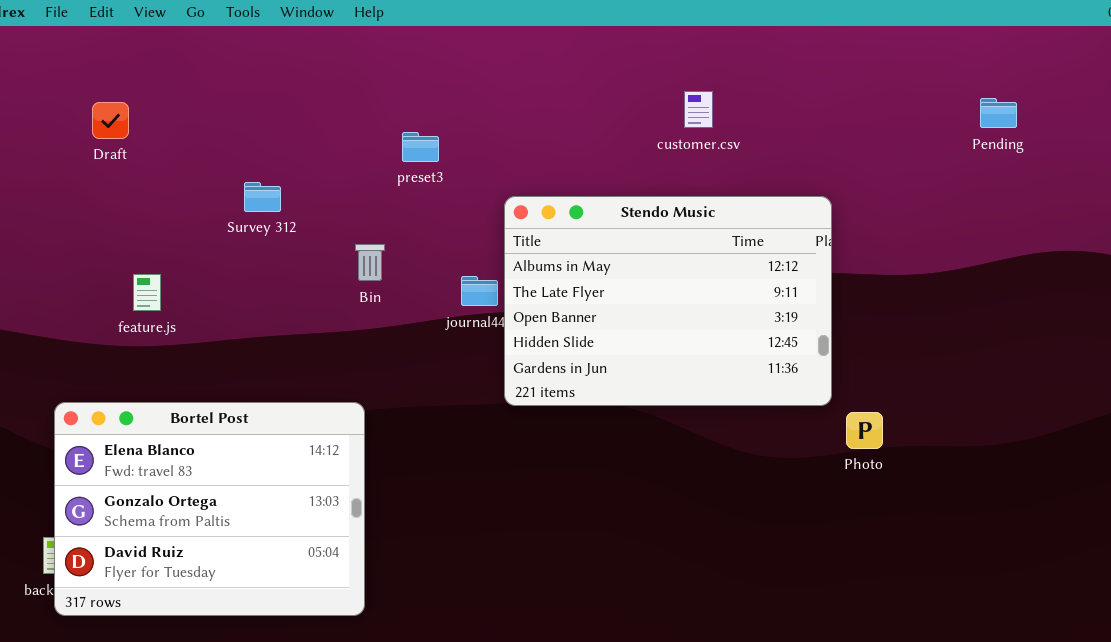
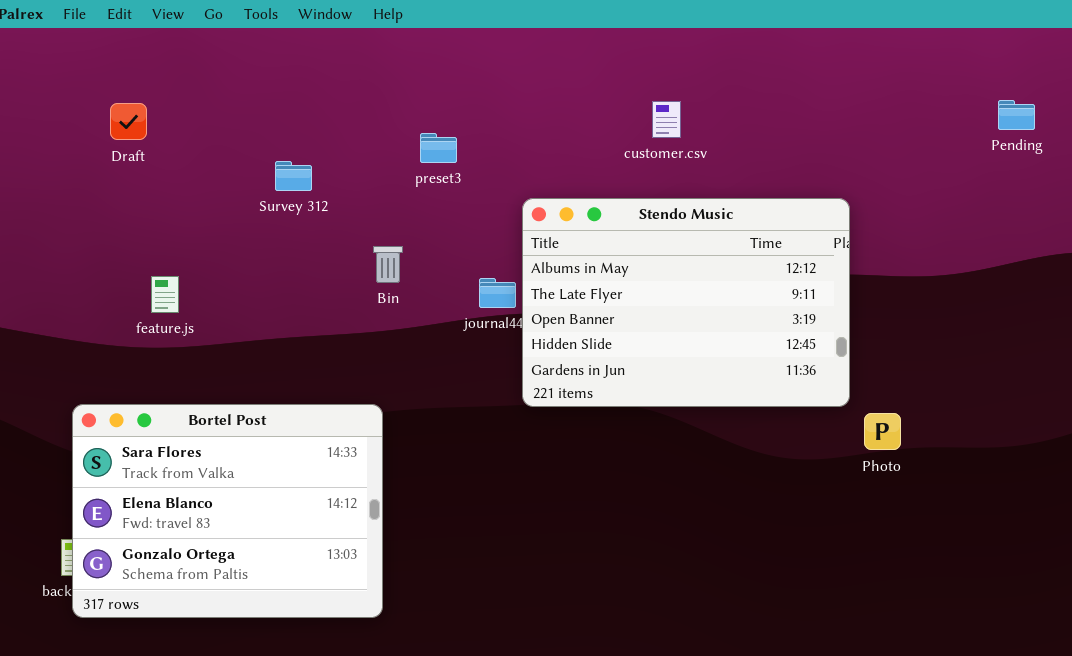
customer.csv: [684,91,713,128] -> [652,101,681,138], moved
Survey 312: [244,182,281,212] -> [275,161,312,191], moved
Bortel Post: [54,402,365,616] -> [72,404,383,618], scrolled up 1 row

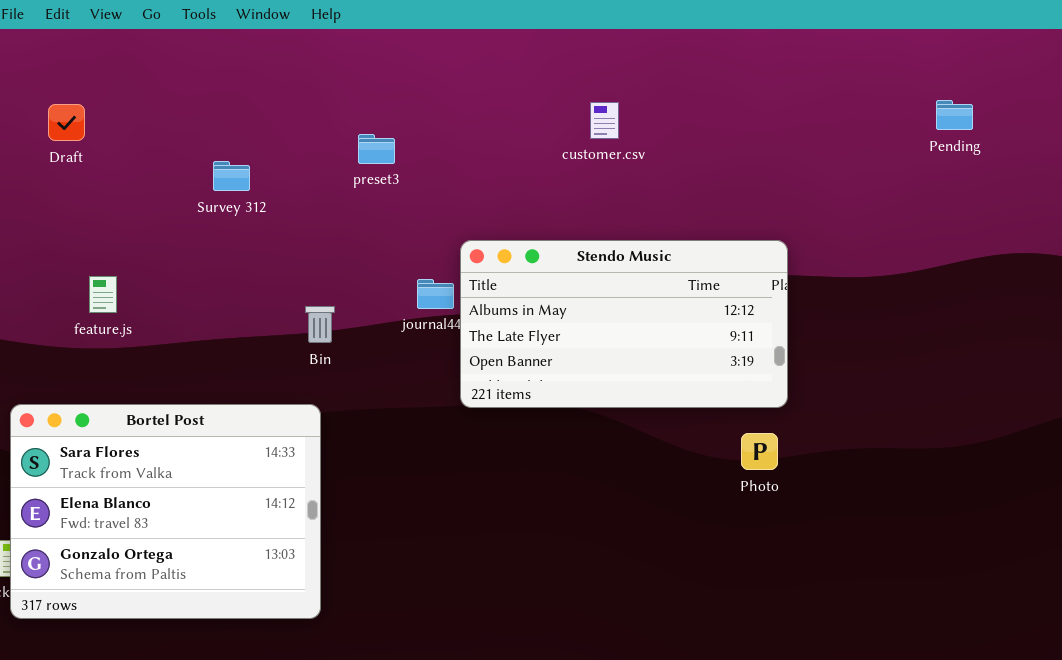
Stendo Music: [522,198,850,407] -> [460,240,788,408], resized
Bin: [373,246,403,283] -> [305,306,335,343], moved
Photo: [864,413,901,450] -> [741,433,778,470], moved

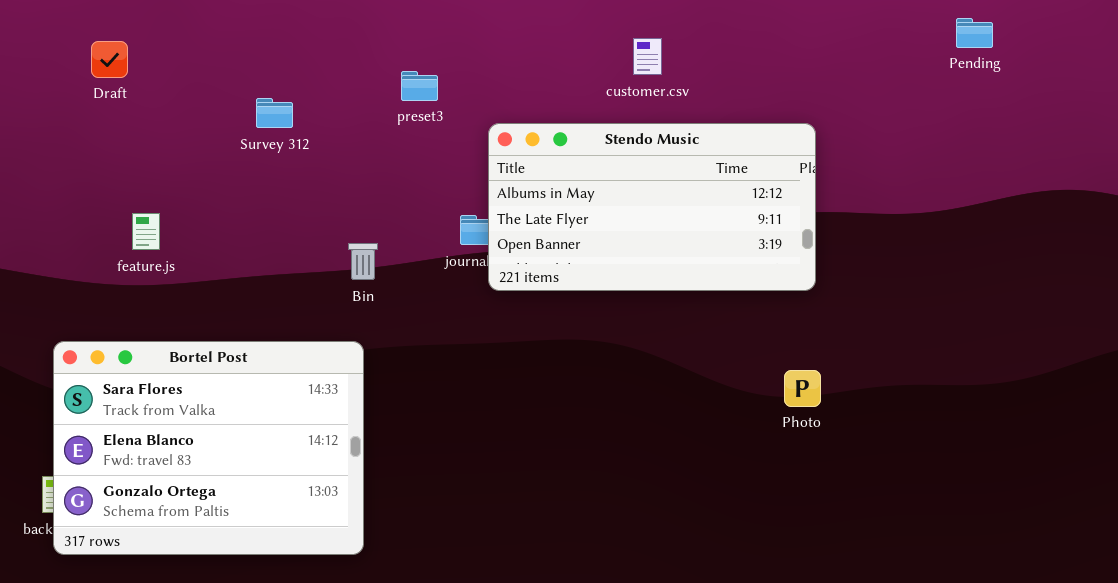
Pending: [936,100,973,130] -> [956,18,993,48], moved
Stendo Music: [460,240,788,408] -> [488,123,816,291], moved

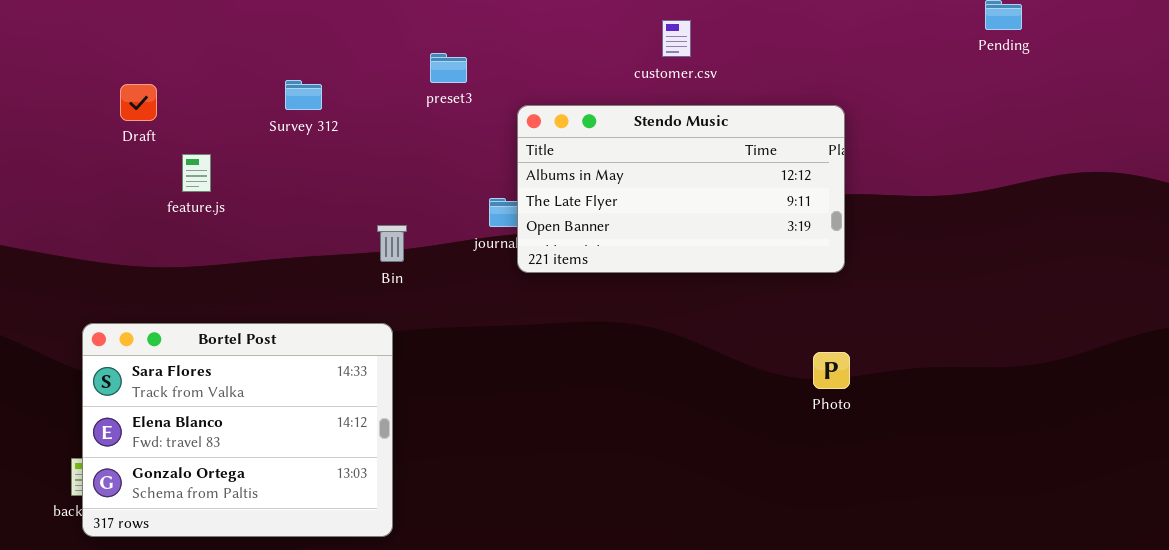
Draft: [91,41,128,78] -> [120,84,157,121], moved
feature.js: [132,213,160,250] -> [182,154,211,192], moved

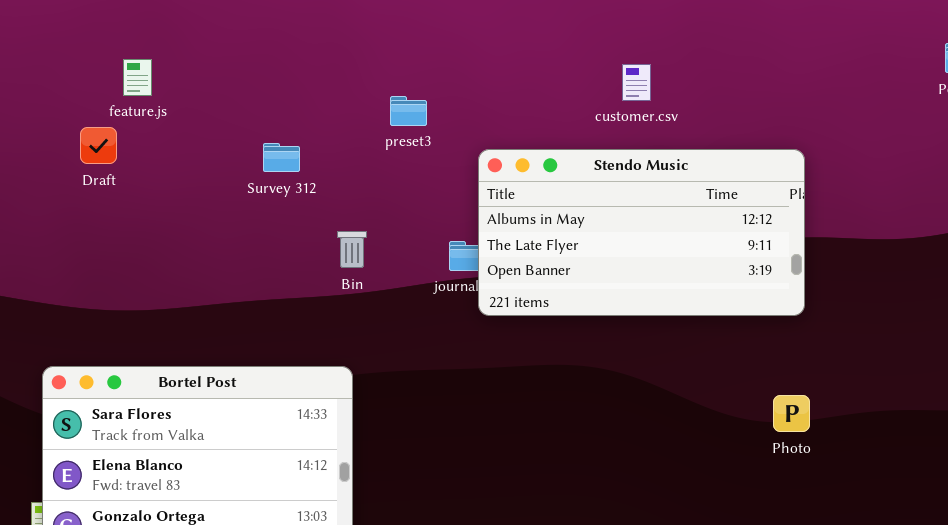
Survey 312: [285,80,322,110] -> [263,143,300,172], moved
feature.js: [182,154,211,192] -> [123,59,152,96], moved
Bin: [377,225,407,262] -> [337,231,367,268], moved

